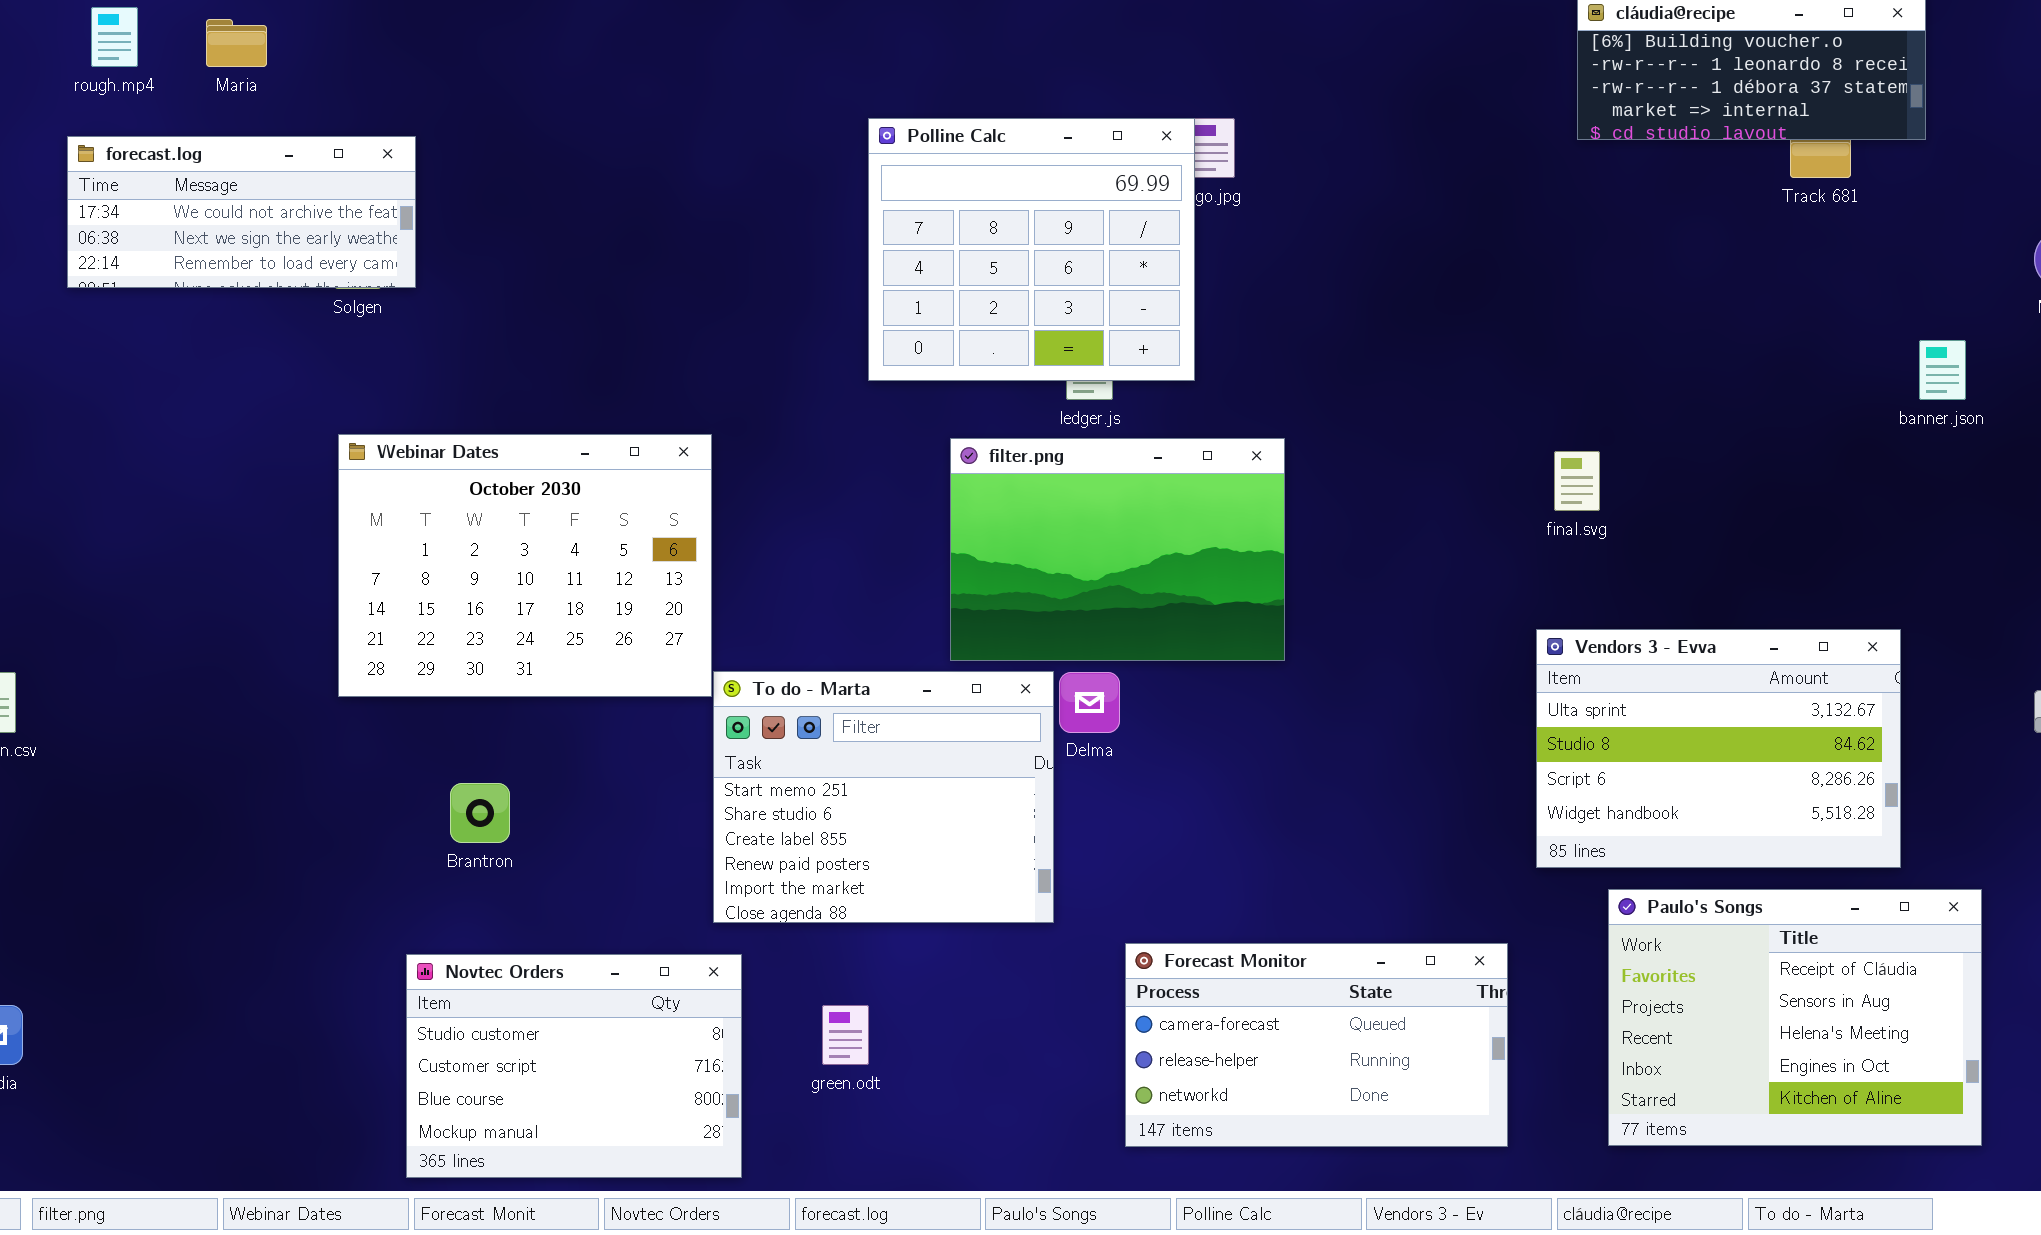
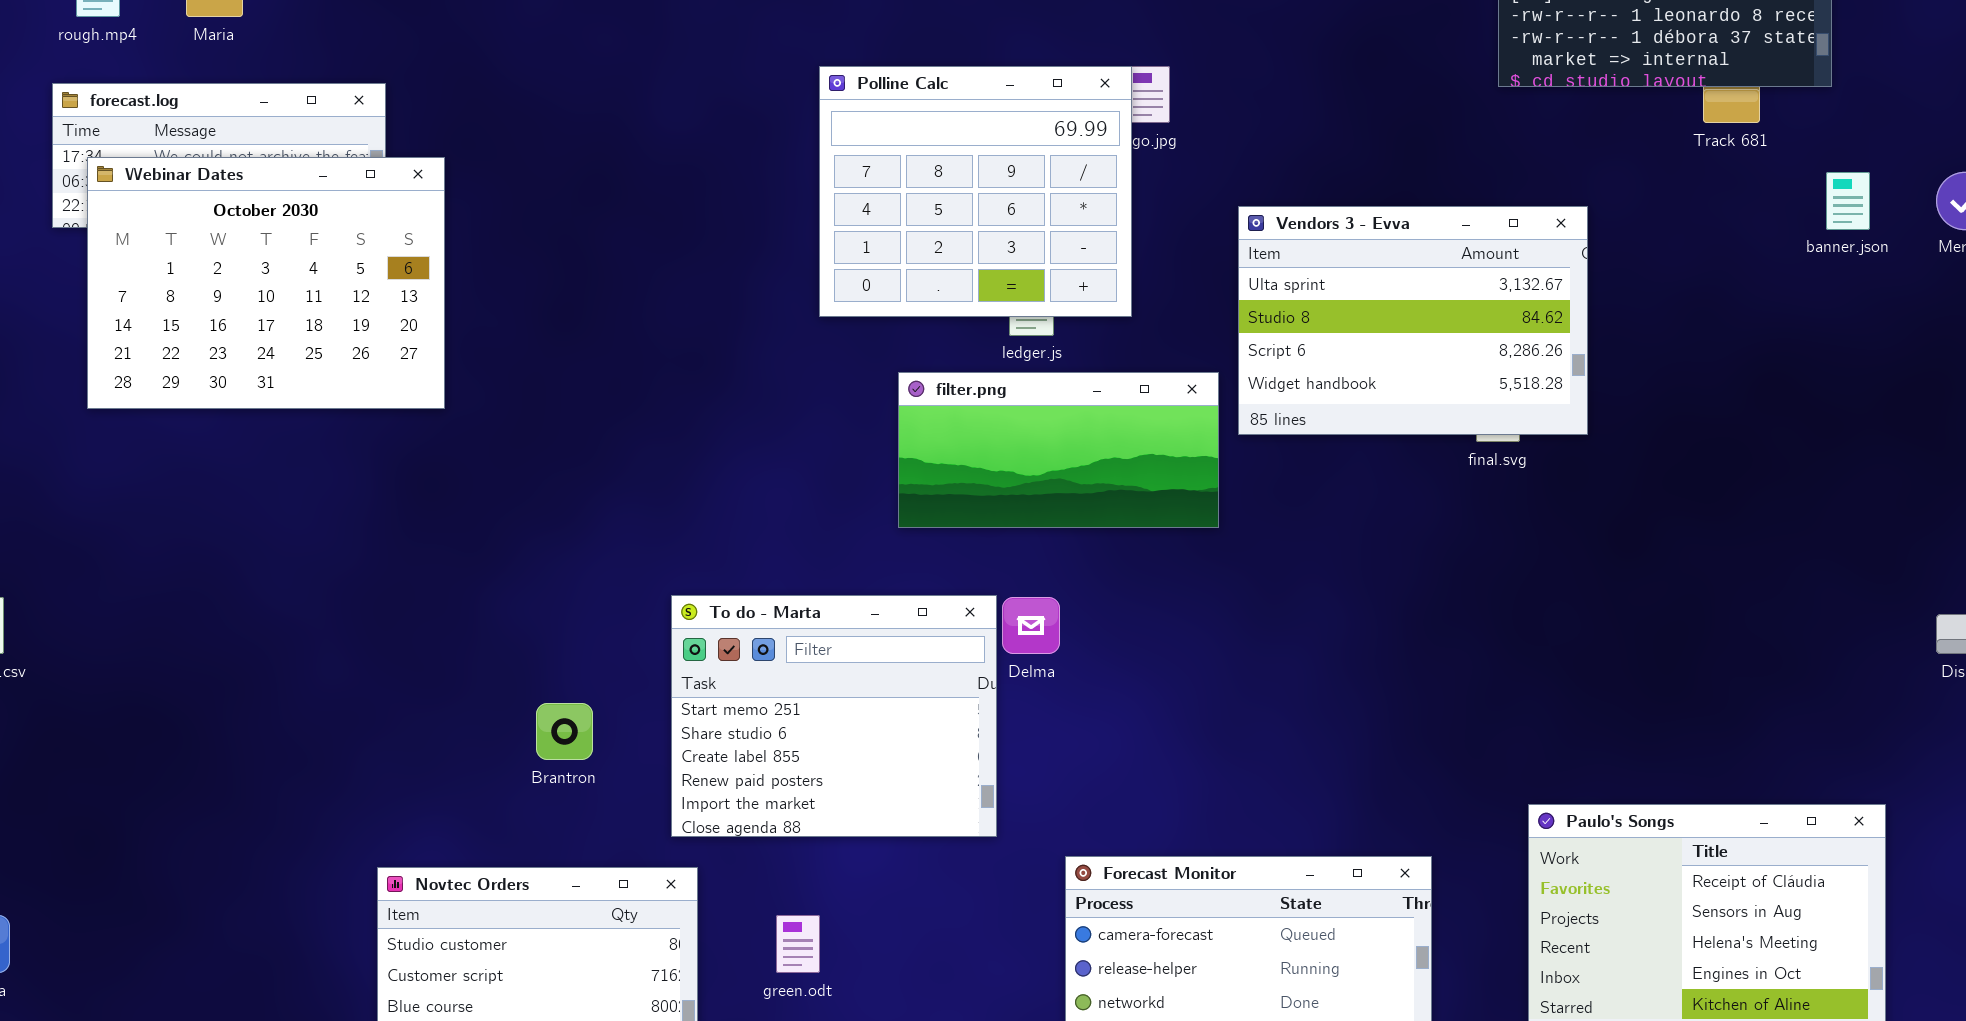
banner.json: [1919,340,1966,400] -> [1826,172,1870,230], moved
Webinar Dates: [338,434,712,697] -> [87,157,445,409], moved
filter.png: [950,438,1285,661] -> [898,372,1219,528], resized
Vendors 3 - Evva: [1536,629,1901,868] -> [1238,206,1588,435], moved
Brantron: [450,783,510,843] -> [536,703,593,760], moved

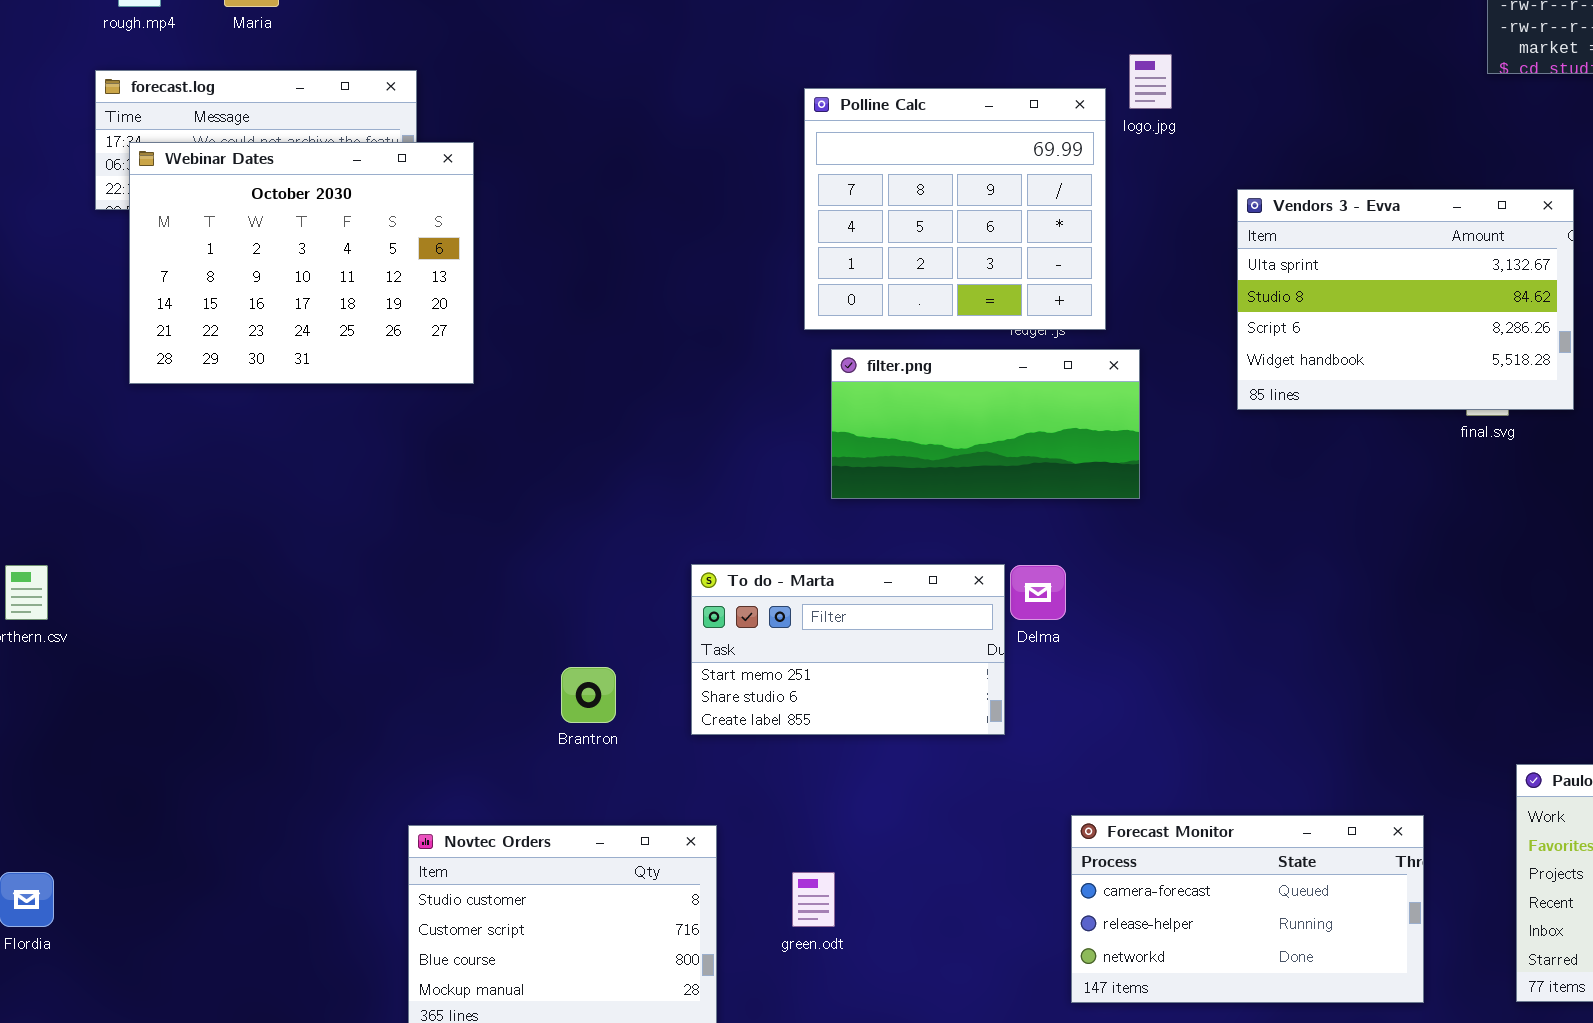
Polline Calc: [819,66,1132,317] -> [804,88,1106,330], moved
filter.png: [898,372,1219,528] -> [831,349,1140,499], moved
To do - Marta: [671,595,997,837] -> [691,564,1005,735], resized

